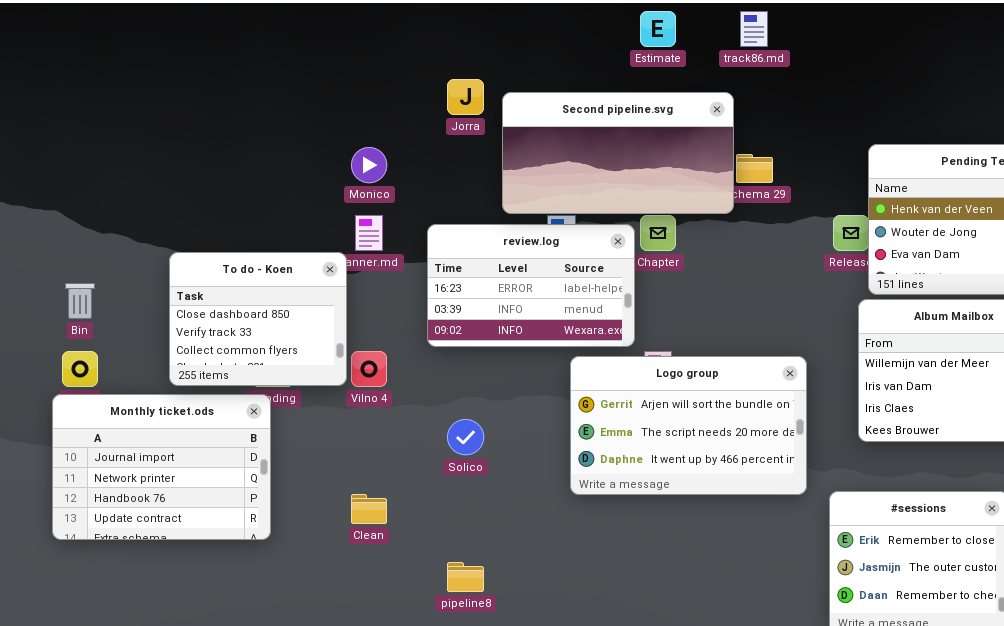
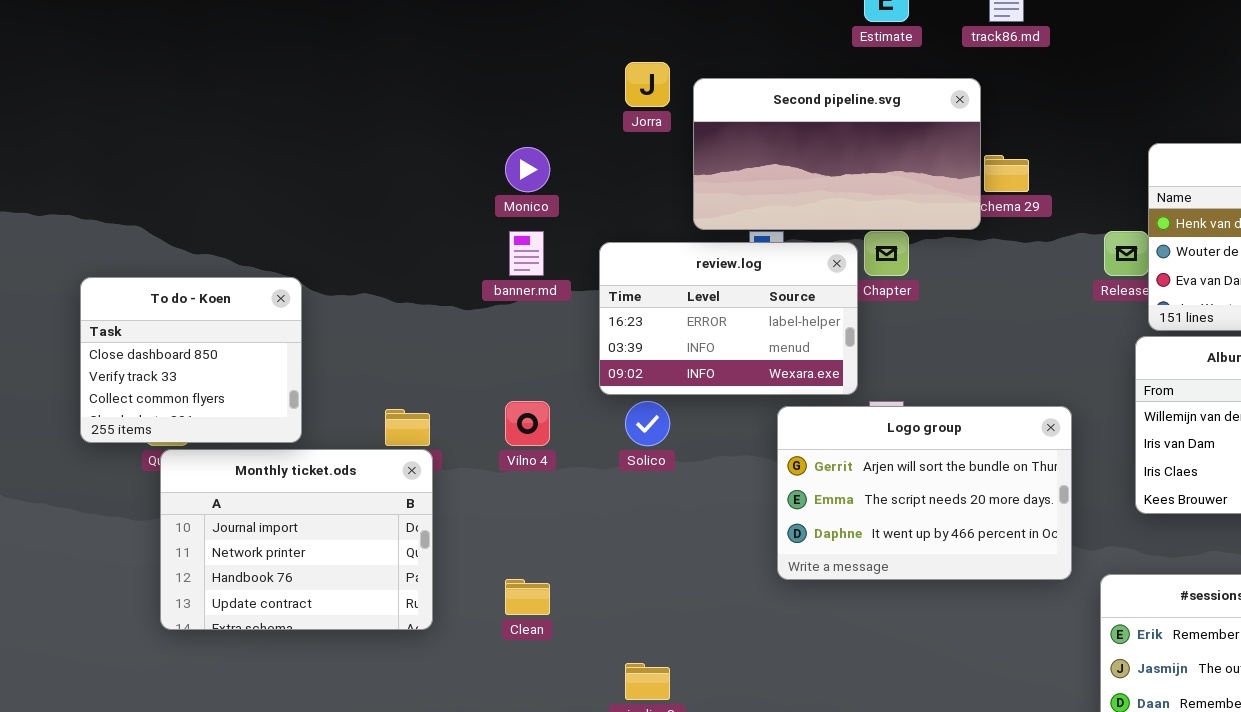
To do - Koen: [169,252,347,386] -> [80,277,302,443], moved
Monthly ticket.ods: [52,394,271,540] -> [160,449,433,630], moved
Solico: [447,419,484,455] -> [625,401,670,446], moved

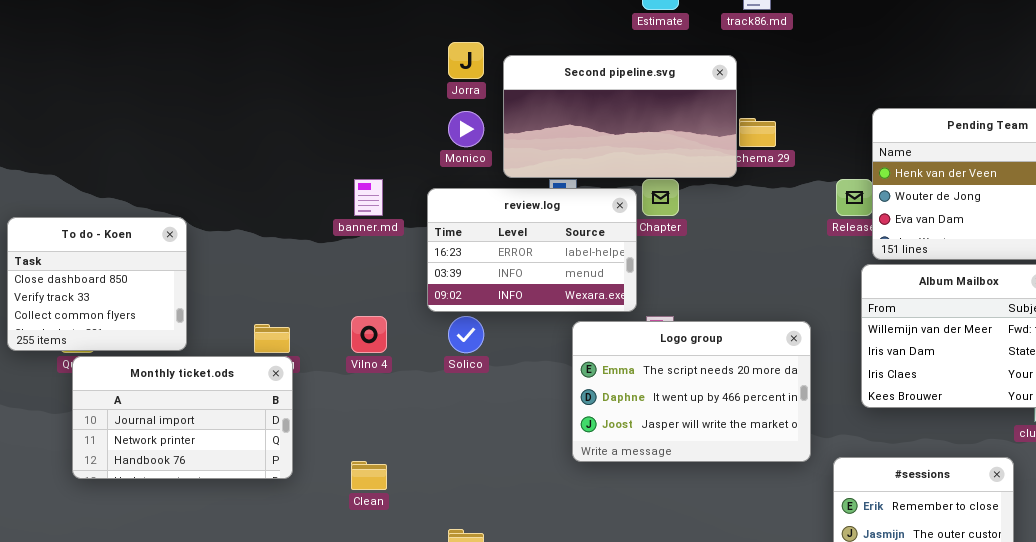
Monico: [505,147,550,192] -> [448,111,484,147], moved
Logo group: [777,406,1072,580] -> [572,321,811,462], scrolled down 1 row
Monthly ticket.ods: [160,449,433,630] -> [72,356,293,479], resized

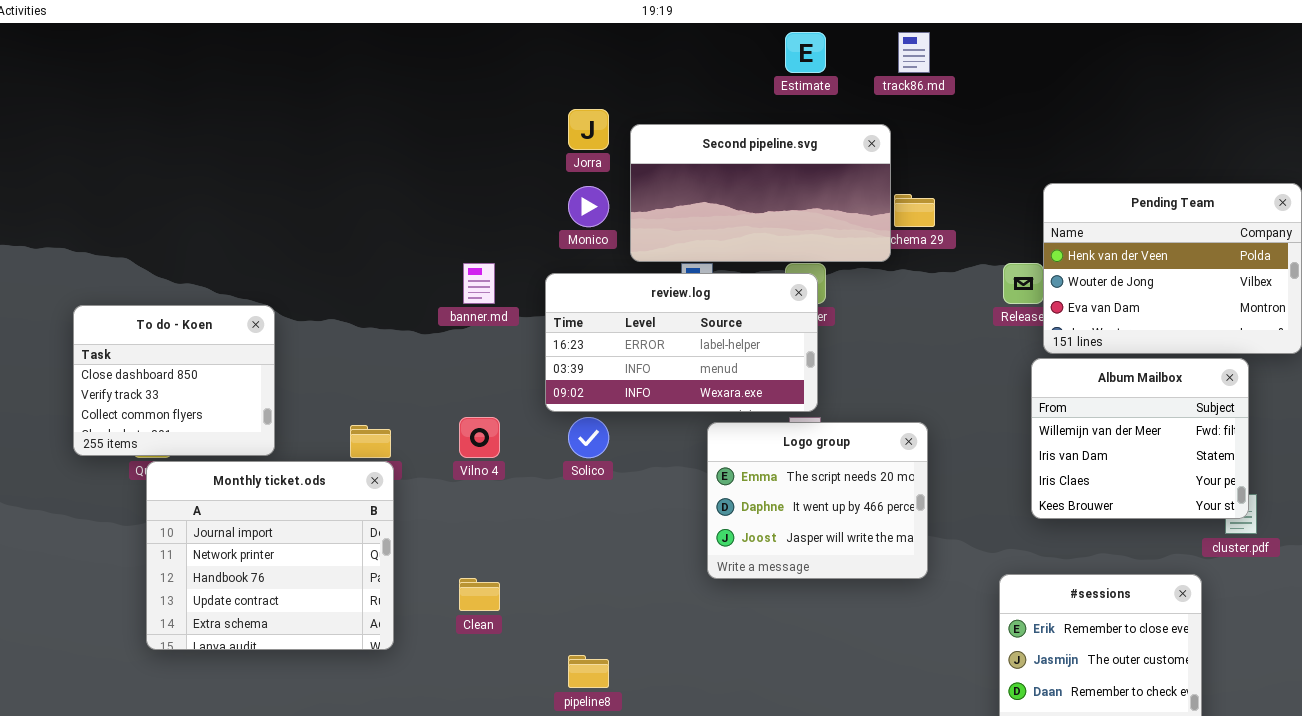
review.log: [427,188,637,312] -> [545,273,818,412], resized
Logo group: [572,321,811,462] -> [707,422,928,579], resized
Monthly ticket.ods: [72,356,293,479] -> [146,461,394,650], resized

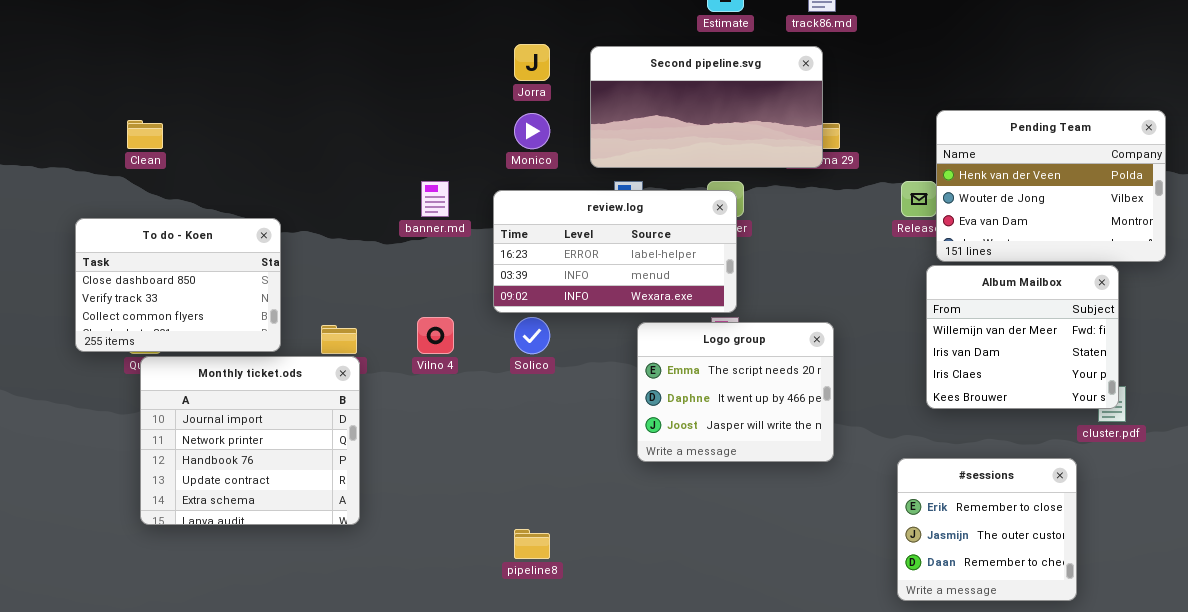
Second pipeline.svg: [630,124,891,262] -> [590,46,823,168], moved
To do - Koen: [73,305,275,456] -> [75,218,281,352], resized
Clean: [459,578,500,611] -> [127,120,163,149], moved

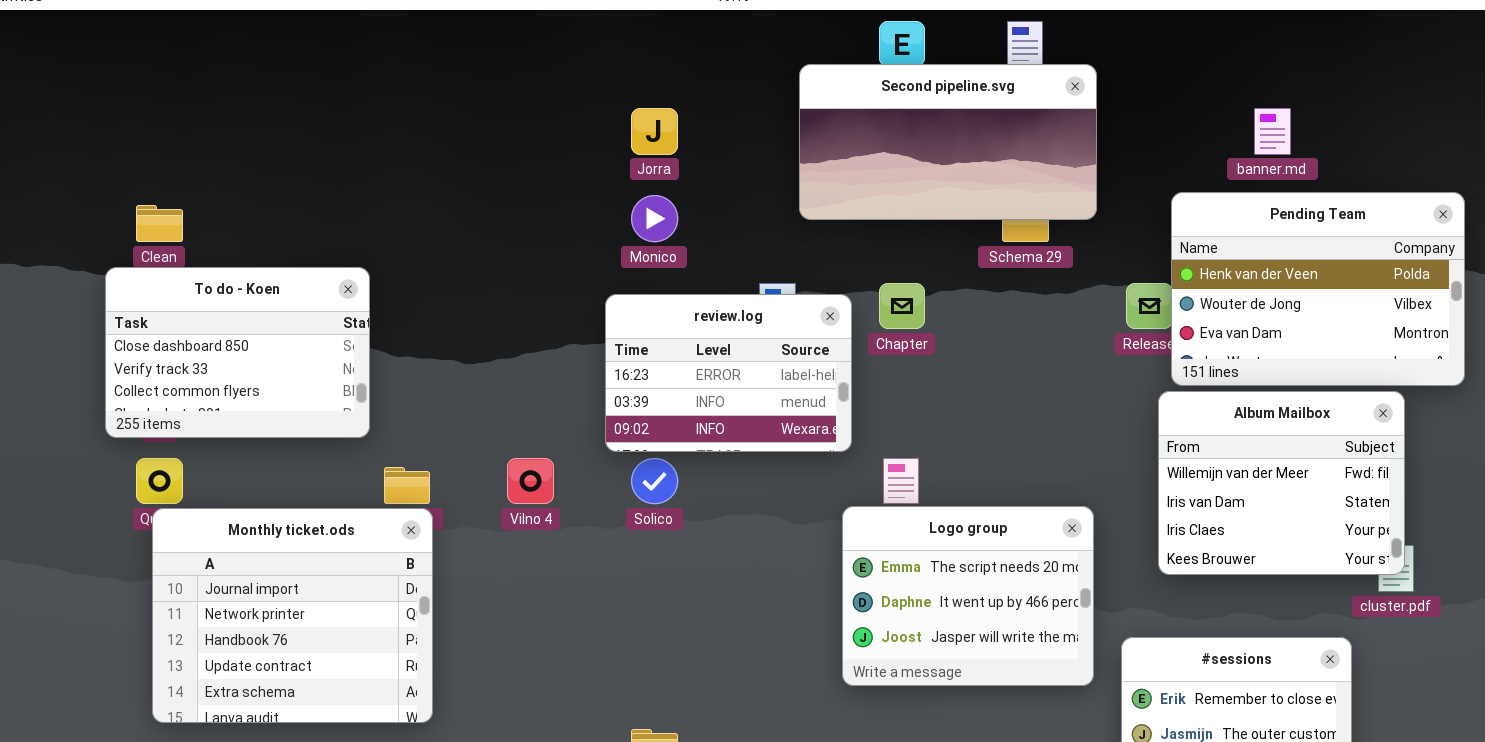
Second pipeline.svg: [590,46,823,168] -> [799,64,1097,220], moved
banner.md: [421,181,449,217] -> [1254,108,1291,155], moved
review.log: [493,190,737,313] -> [605,294,852,452], resized
To do - Koen: [75,218,281,352] -> [105,267,370,438], moved
Logo group: [637,322,834,462] -> [842,506,1094,686], moved

